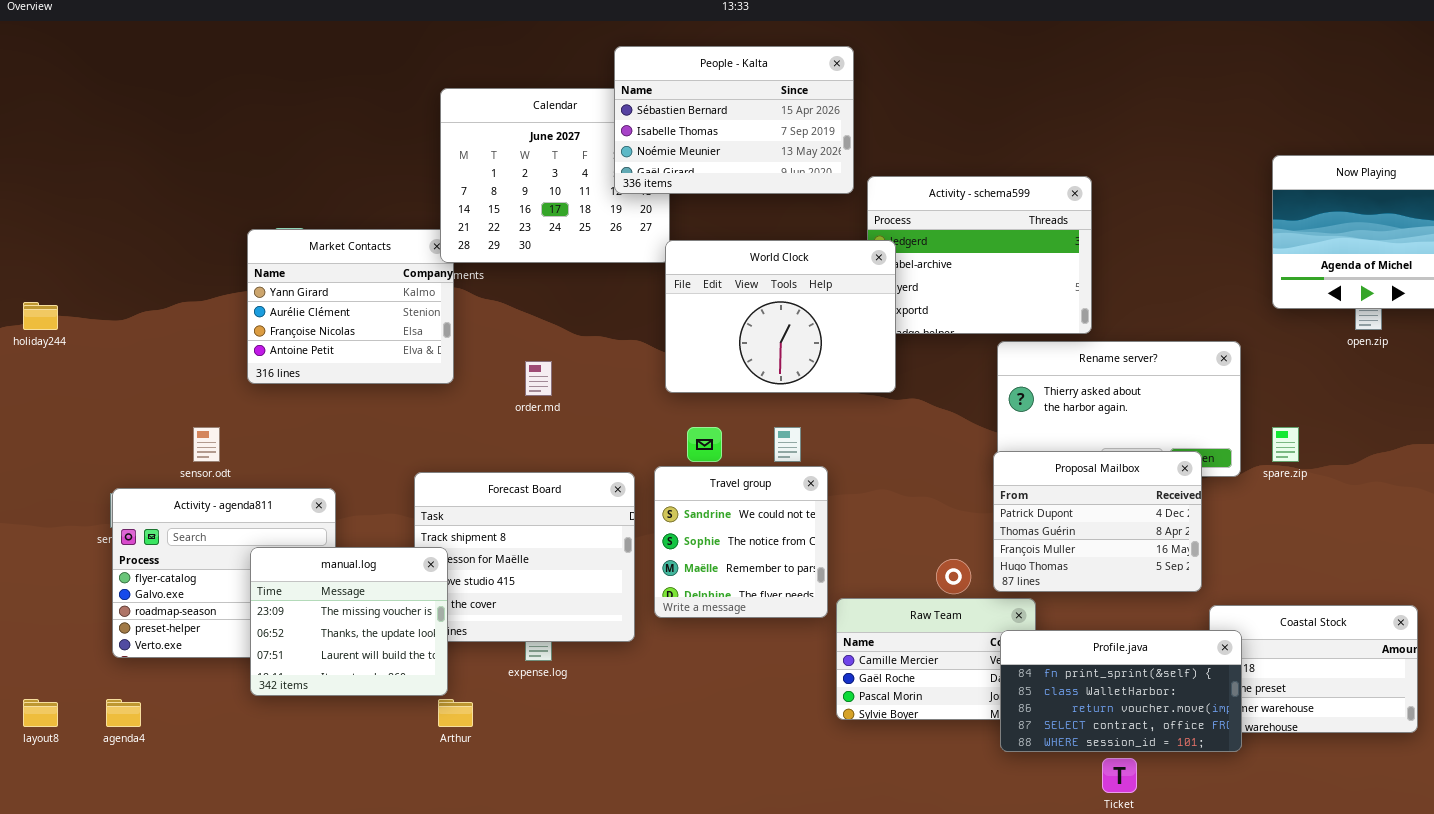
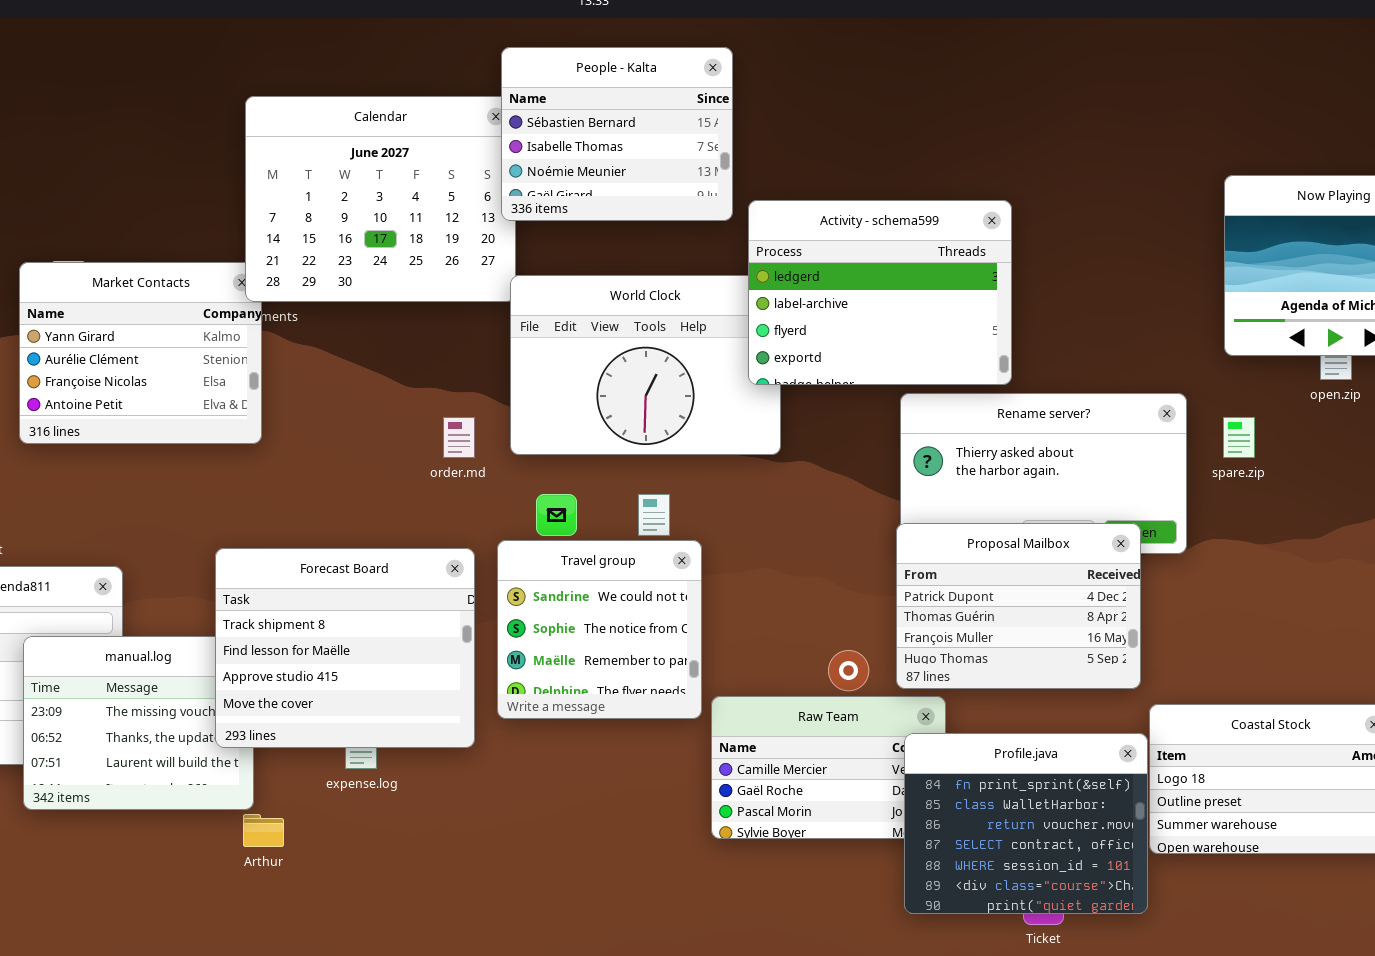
People - Kalta: [614,46,854,194] -> [501,47,733,221], resized
Activity - schema599: [867,176,1092,334] -> [748,200,1012,385], raised
order.md: [525,361,552,396] -> [443,417,475,458], moved
spare.zip: [1272,427,1299,462] -> [1223,417,1255,458], moved
Forecast Board: [414,472,635,642] -> [215,548,475,748], raised
Profile.java: [1000,630,1242,752] -> [904,733,1148,914], resized

